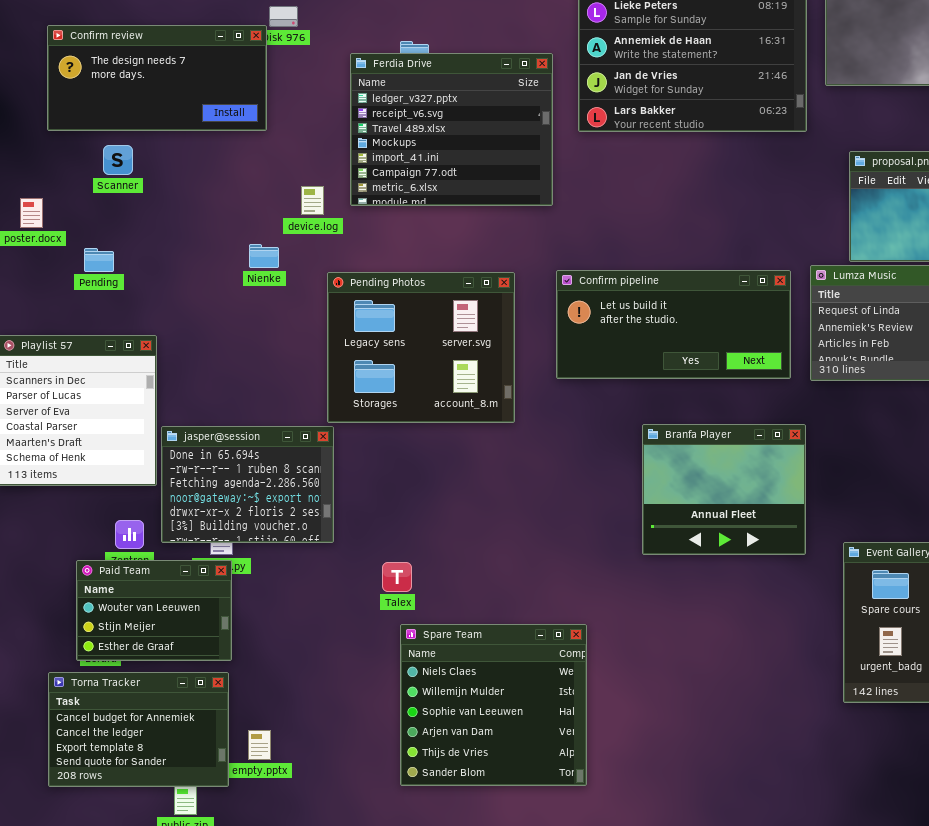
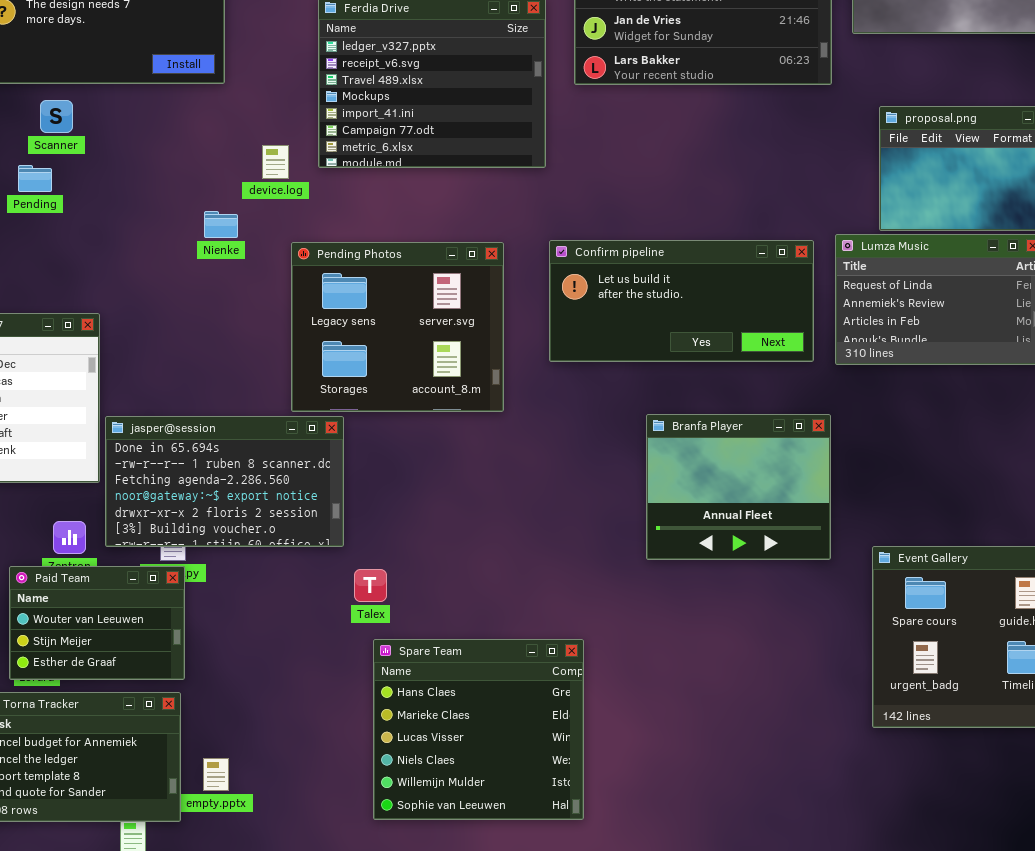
Pending: [84,248,114,272] -> [18,165,52,192], moved
jasper@session: [161,426,334,543] -> [105,416,344,547], resized
Spare Team: [400,624,587,786] -> [373,639,584,820], scrolled up 3 rows

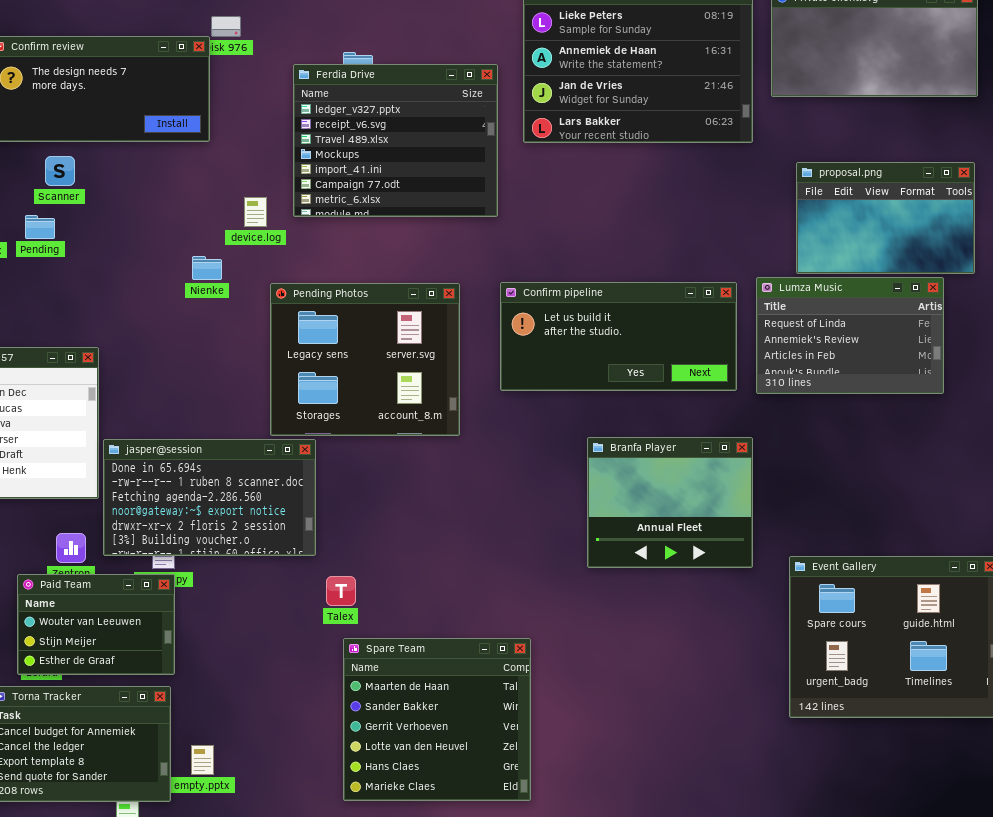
Spare Team: [373,639,584,820] -> [343,638,531,801], scrolled up 4 rows

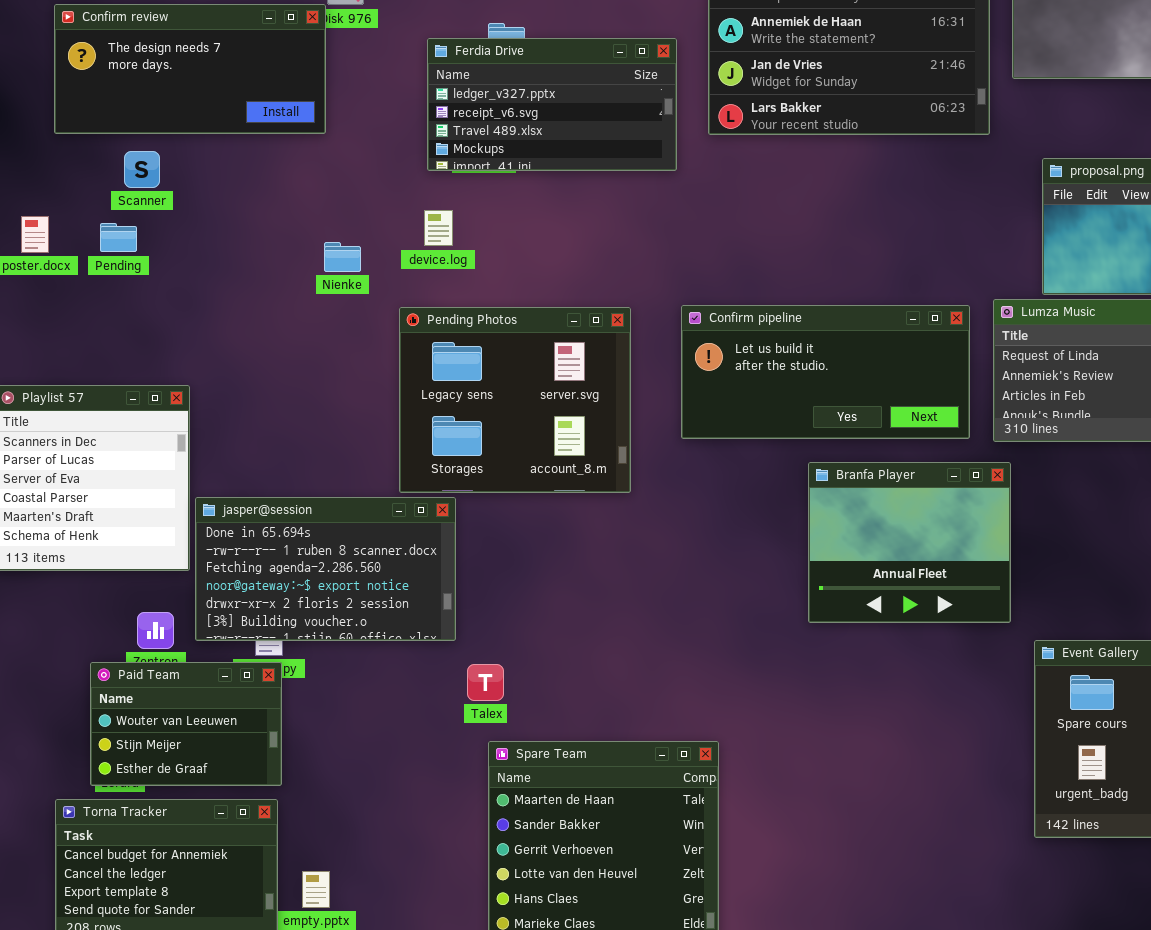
Ferdia Drive: [293,64,498,217] -> [427,38,677,171], resized
device.log: [244,197,267,227] -> [424,210,453,246], moved
Nienke: [192,256,222,280] -> [324,242,361,272], moved
Branfa Player: [587,437,753,568] -> [808,462,1011,623], moved

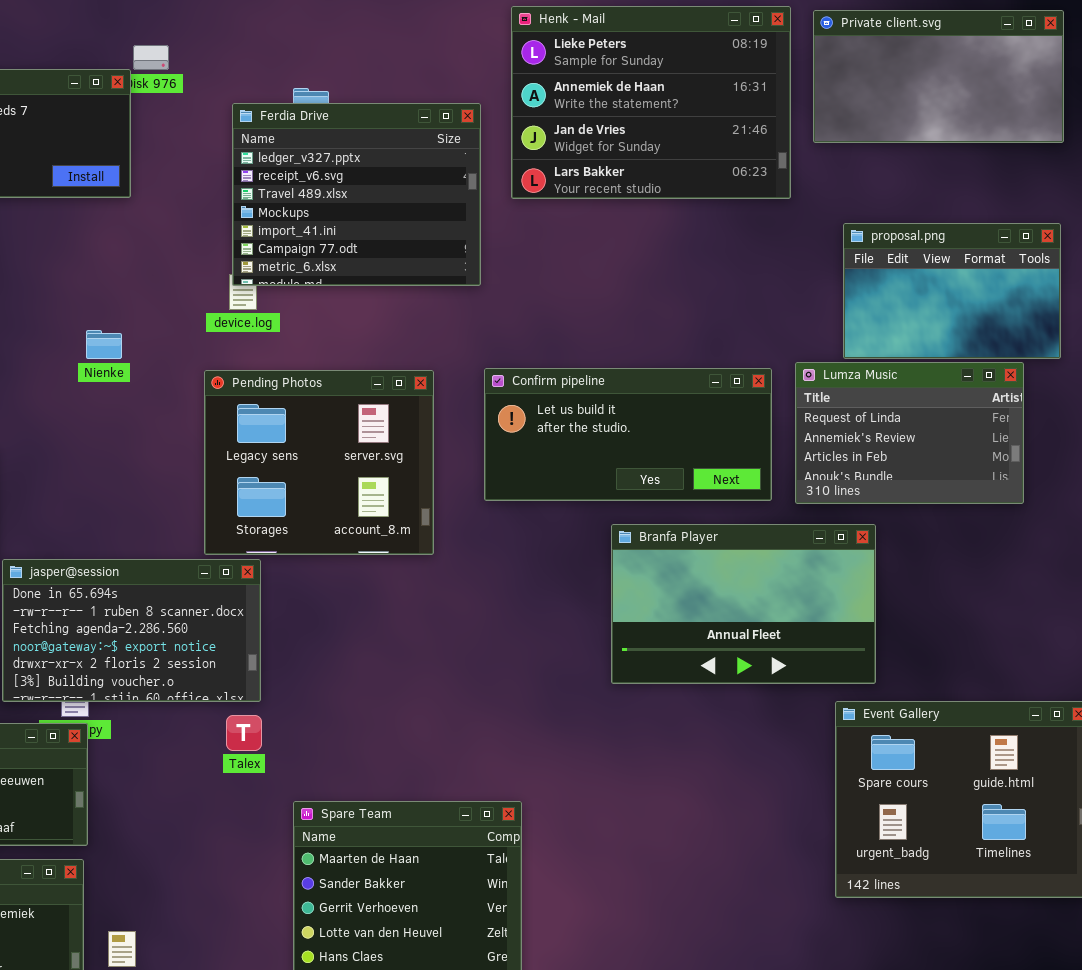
Ferdia Drive: [427,38,677,171] -> [232,103,481,286], resized
Nienke: [324,242,361,272] -> [86,330,122,359], moved
Branfa Player: [808,462,1011,623] -> [611,524,876,684], resized
Talex: [467,664,504,701] -> [226,715,262,751], moved

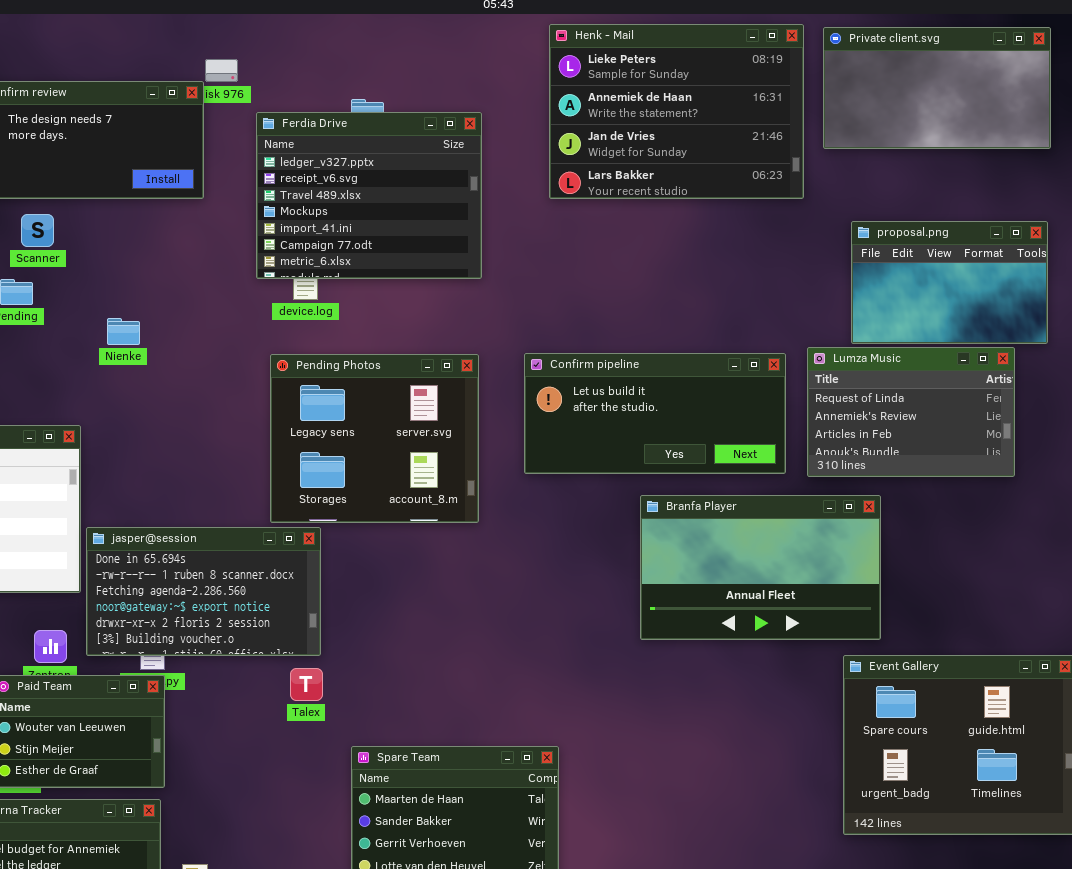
Ferdia Drive: [232,103,481,286] -> [256,112,482,279], moved
Nienke: [86,330,122,359] -> [107,318,140,345], moved

